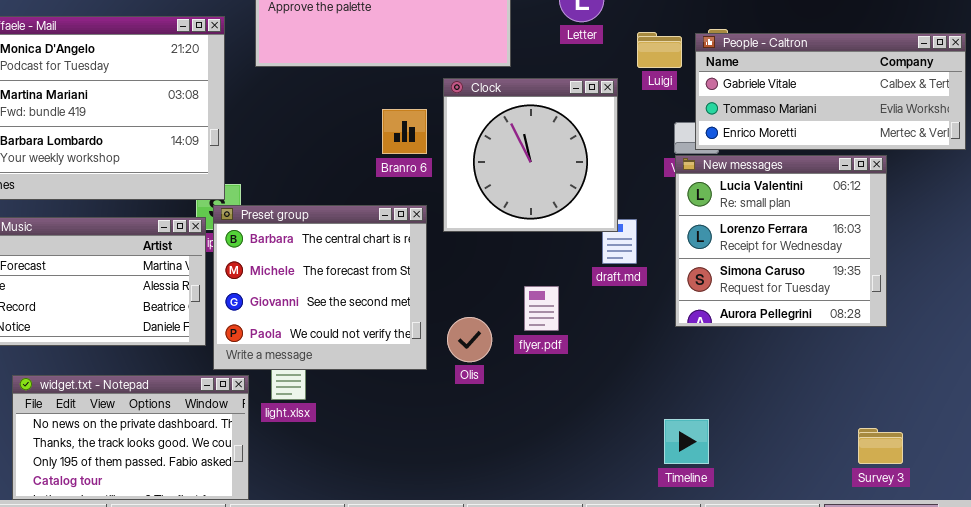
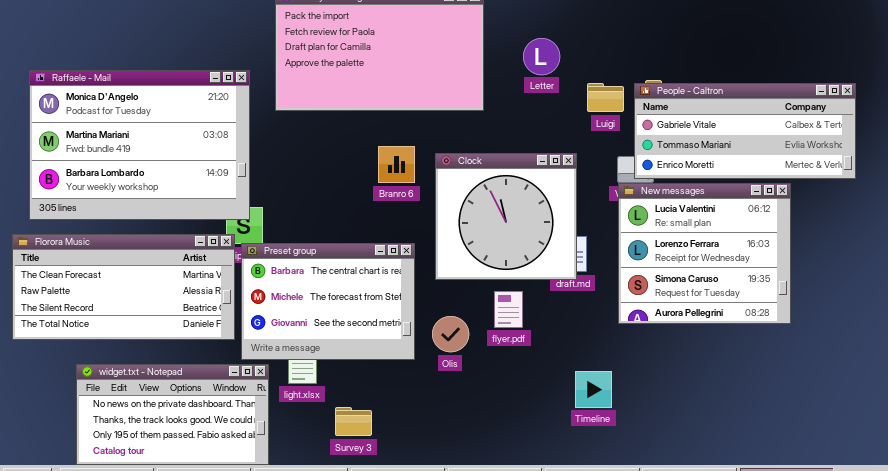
Clock: [443,78,618,232] -> [435,153,577,280], moved
Preset group: [213,205,427,370] -> [241,243,415,360], resized
Timeline: [664,419,709,464] -> [575,371,612,408], moved
Survey 3: [858,428,903,464] -> [335,407,372,436], moved

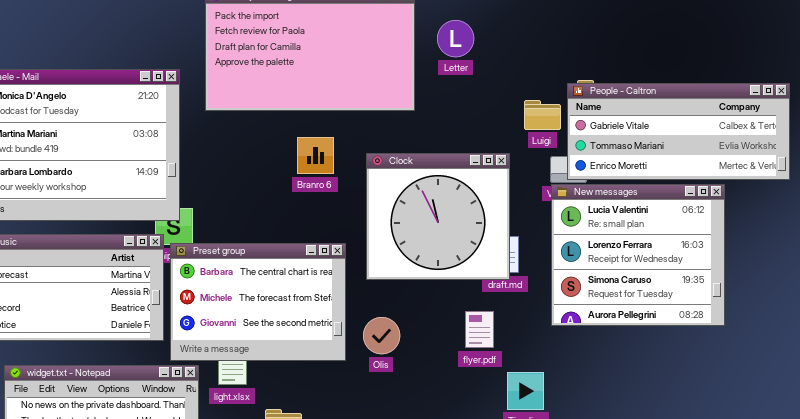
Letter: [523,38,560,75] -> [437,20,474,57], moved
Luigi: [587,83,624,112] -> [524,100,561,130], moved
Branro 6: [378,146,415,183] -> [297,137,334,174], moved
flyer.pdf: [494,291,523,328] -> [465,311,494,348], moved

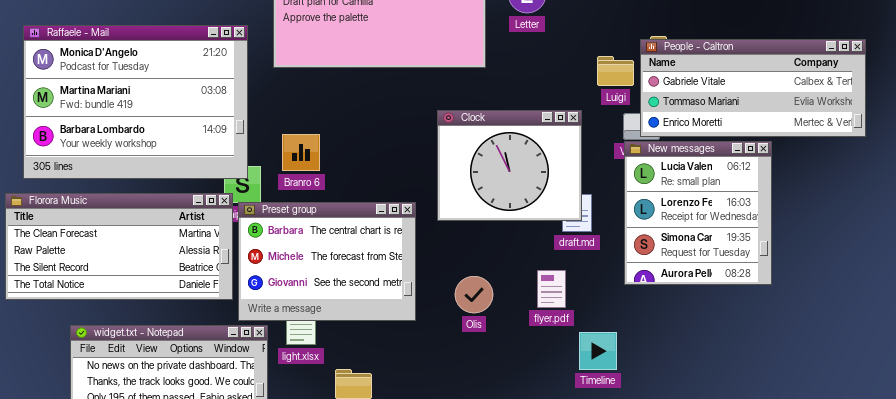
Branro 6: [297,137,334,174] -> [282,134,320,171], moved
Clock: [366,153,510,280] -> [437,110,582,221], resized
New messages: [551,184,725,326] -> [624,141,772,285], resized
Olis: [363,317,400,354] -> [455,276,493,313], moved

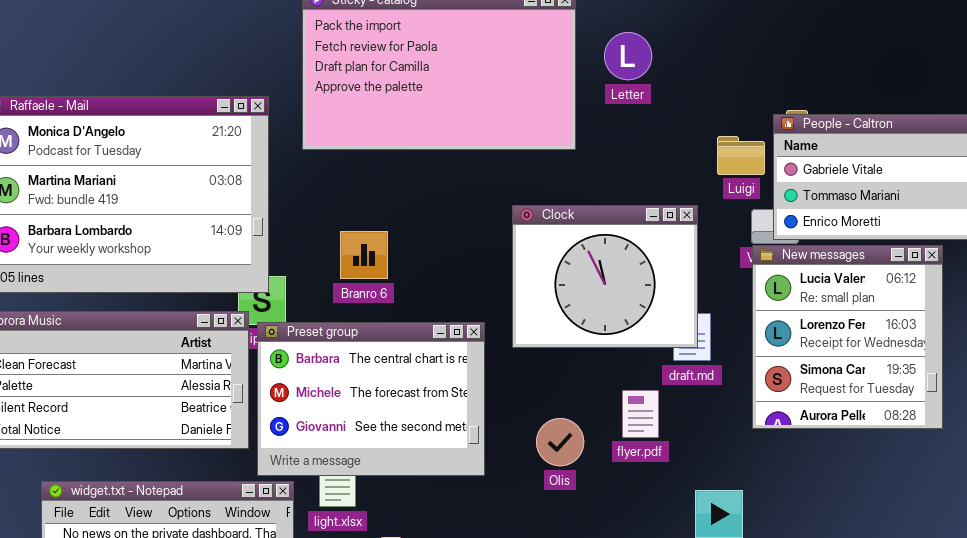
Branro 6: [282,134,320,171] -> [340,231,388,279], moved
flyer.pdf: [537,270,566,308] -> [622,390,659,438], moved

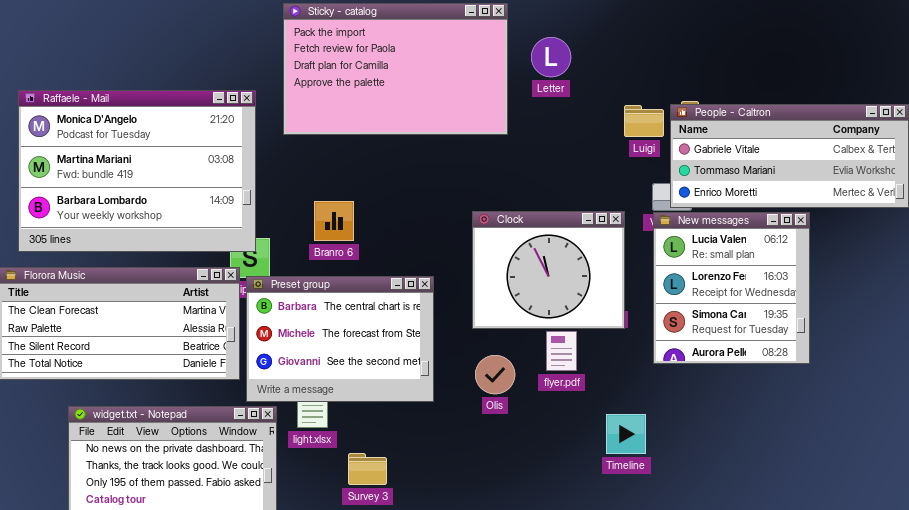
Luigi: [717,136,765,175] -> [624,105,664,137], moved
Clock: [512,205,698,348] -> [472,211,625,329], moved

